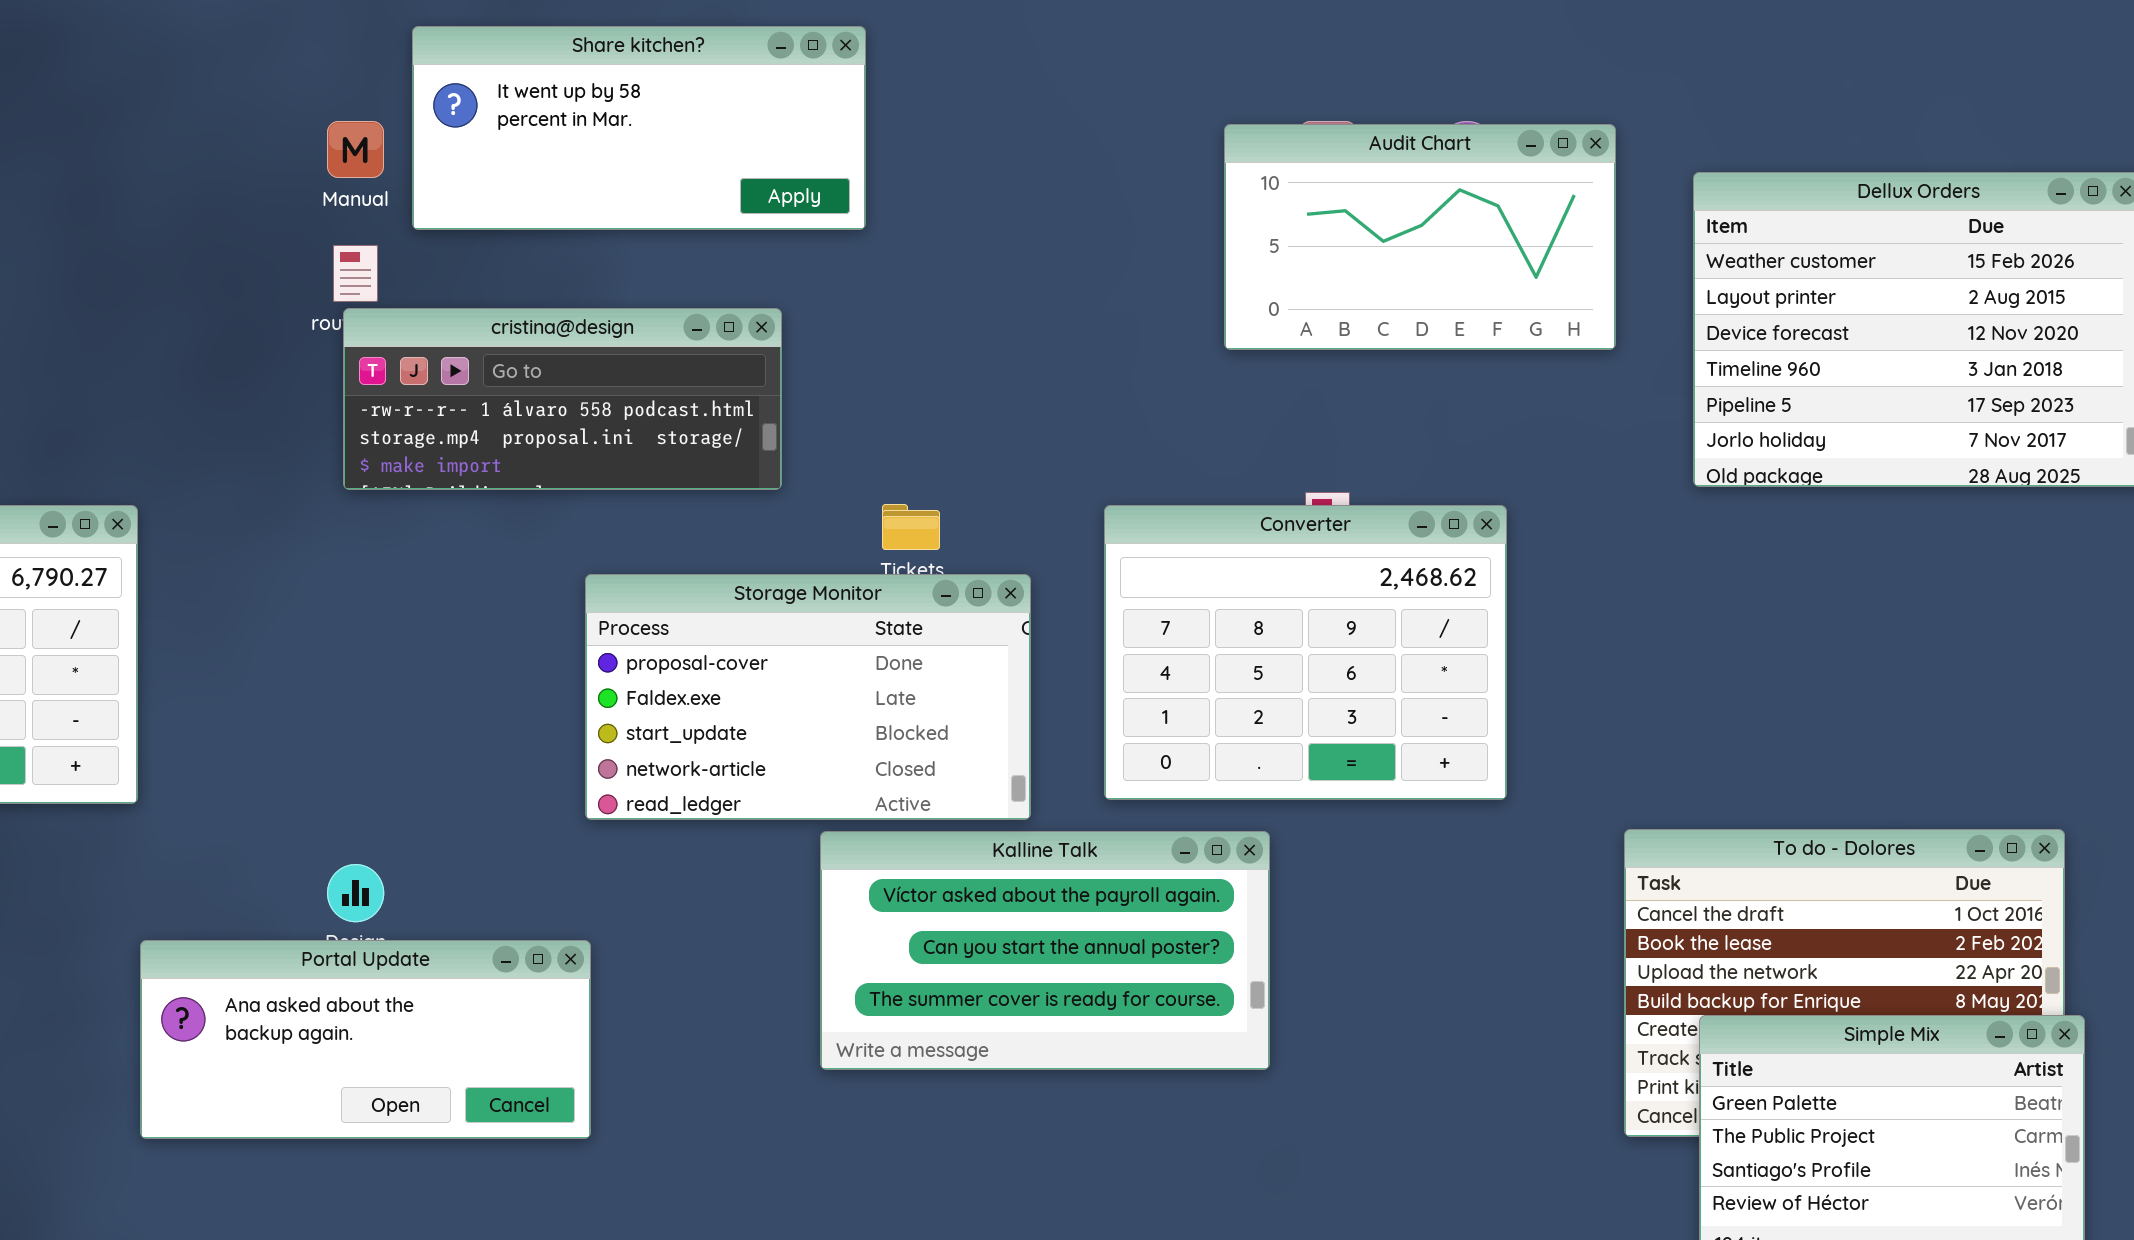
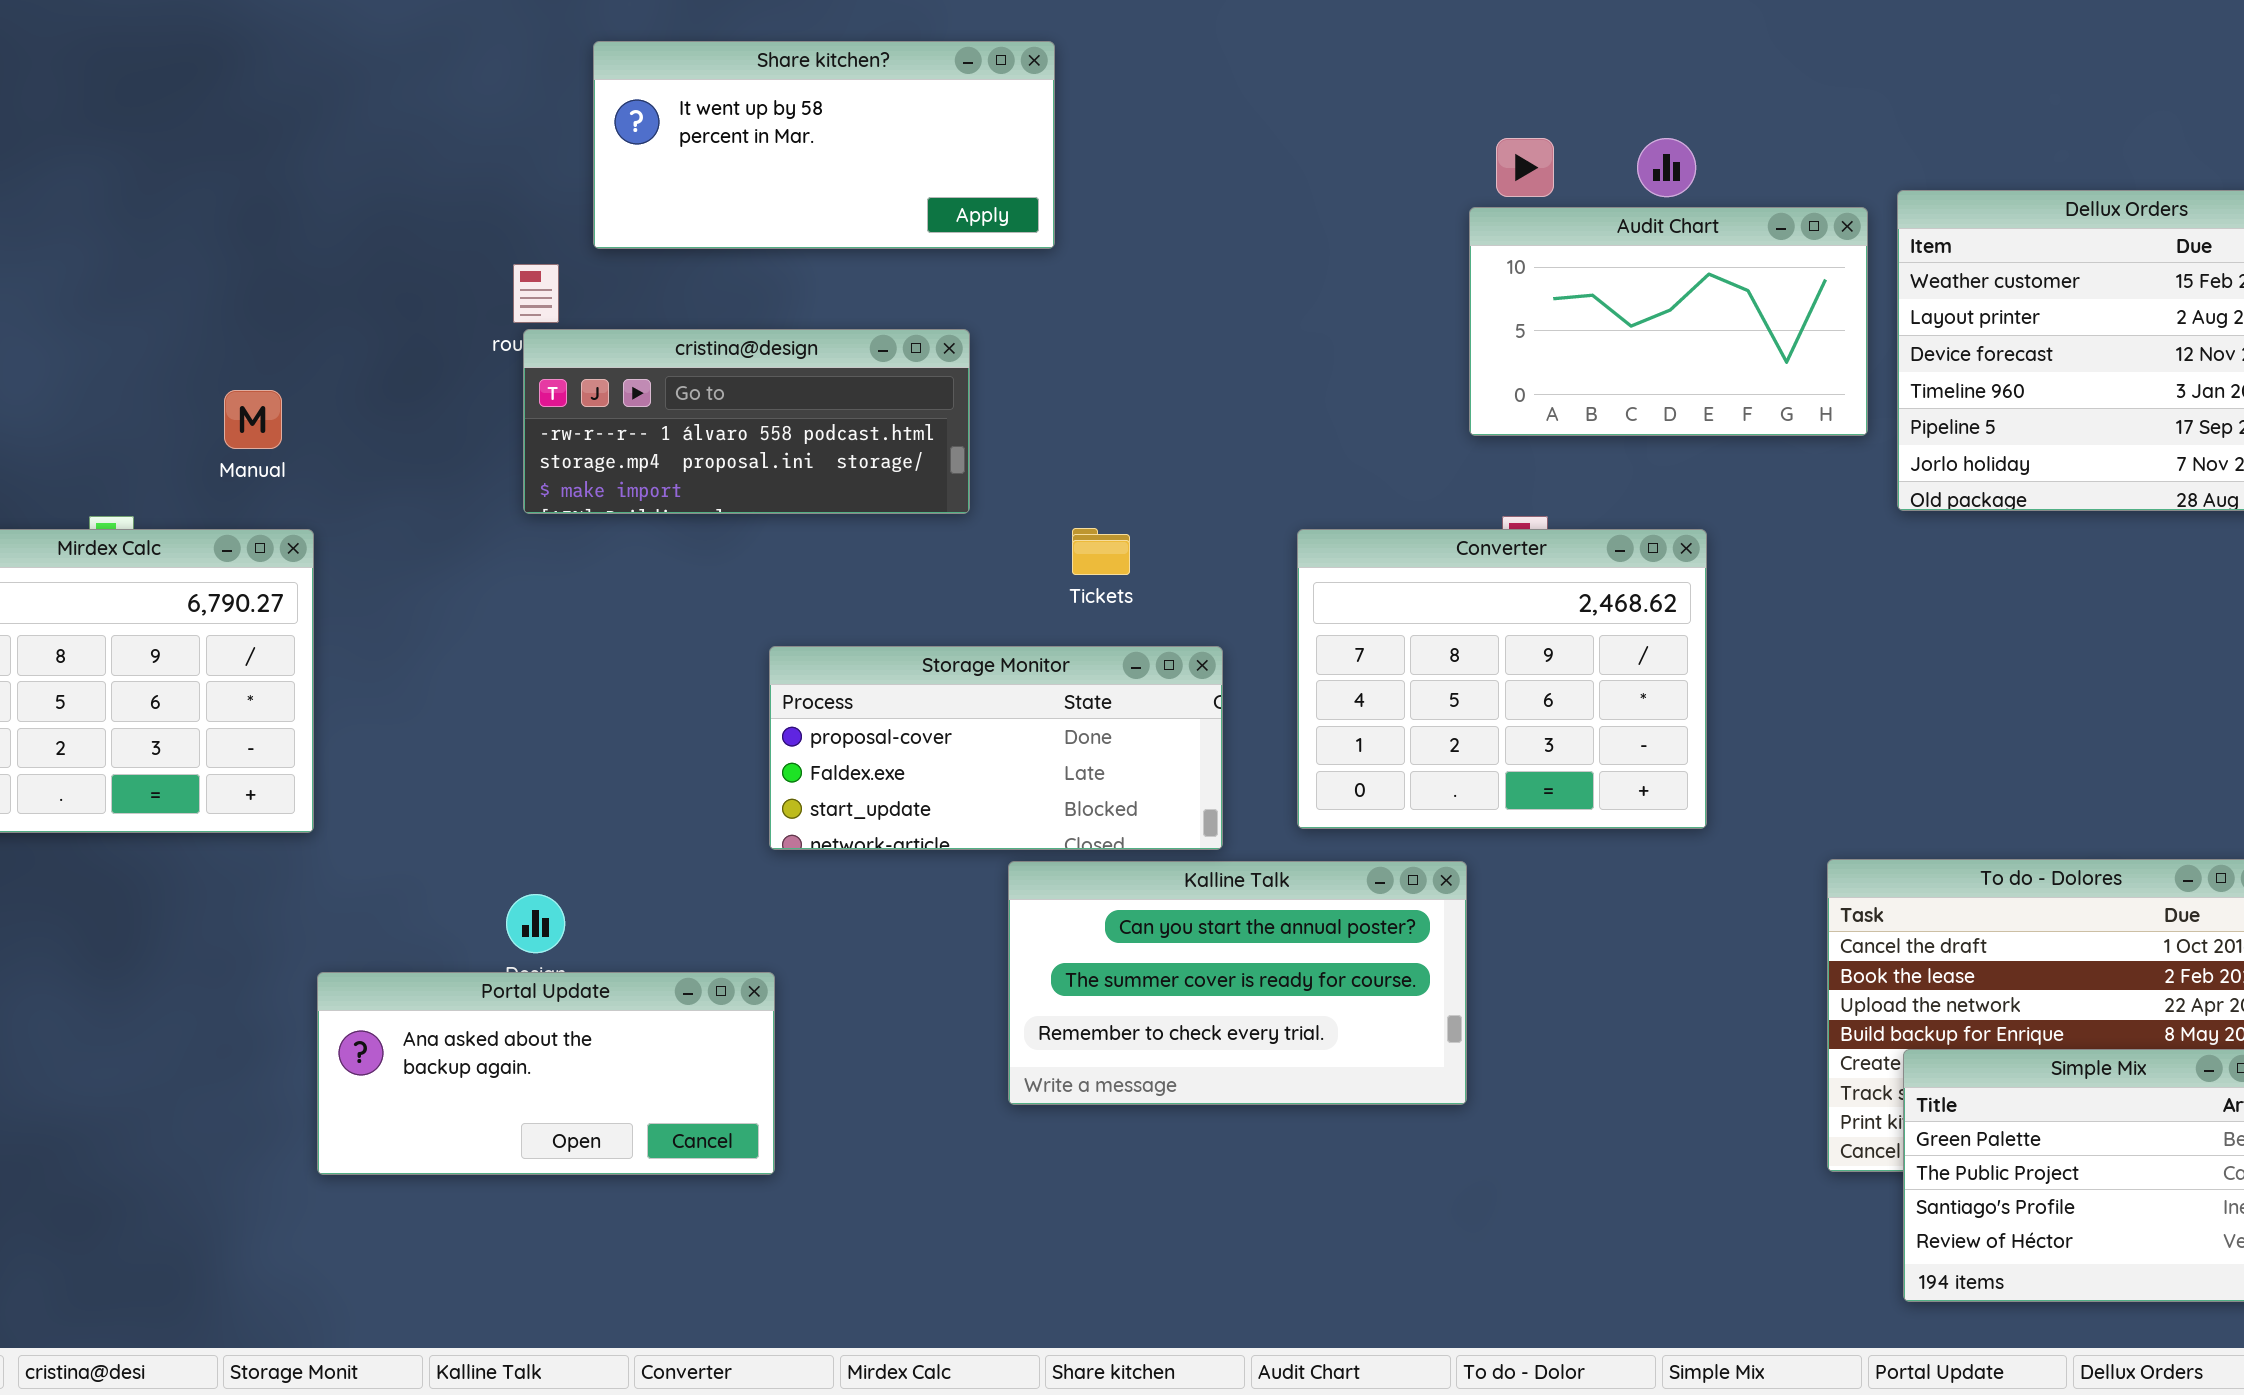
Manual: [327,121,384,178] -> [224,390,282,449], moved
Audit Chart: [1224,124,1616,350] -> [1469,207,1868,436], moved
Storage Monitor: [585,574,1031,820] -> [769,646,1223,850], resized
Kalline Talk: [820,831,1270,1070] -> [1008,861,1467,1105], scrolled down 1 row

